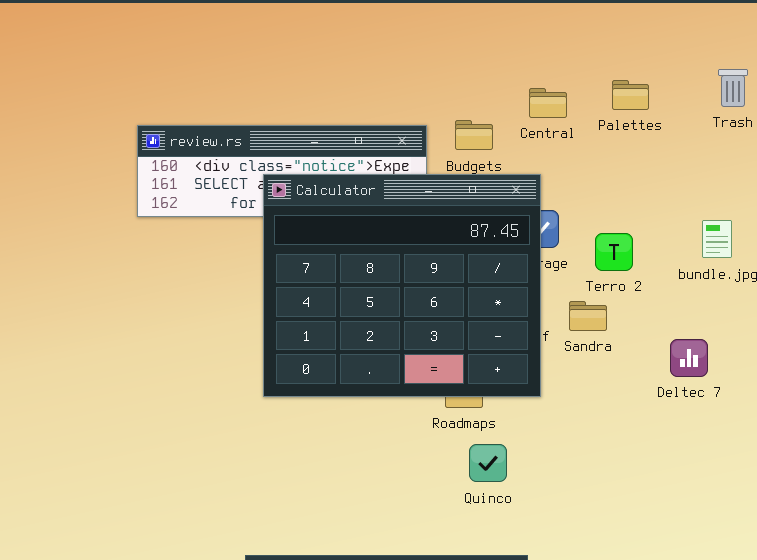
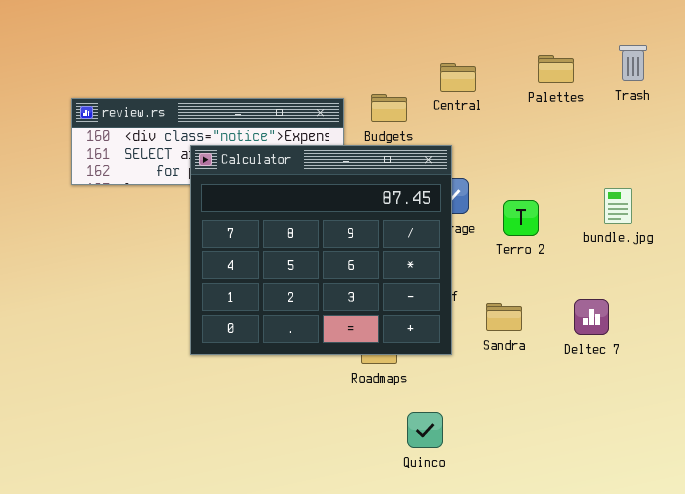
Palettes: [612,80,649,110] -> [538,55,574,83], moved
Sandra: [569,301,607,331] -> [486,303,522,331], moved
Quinco: [469,444,507,482] -> [407,412,443,448], moved

